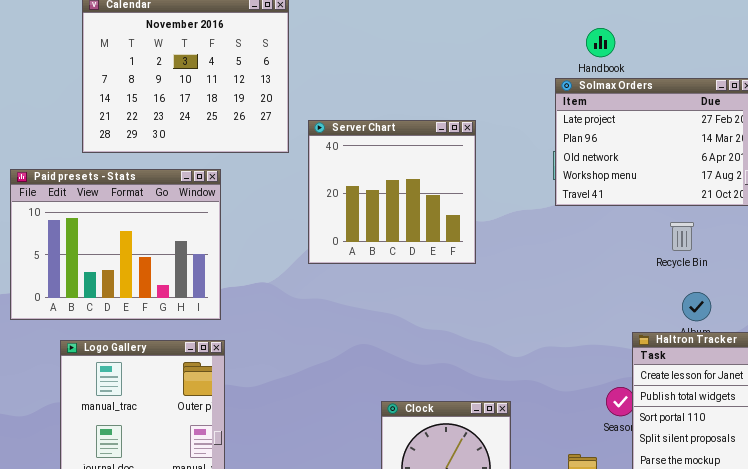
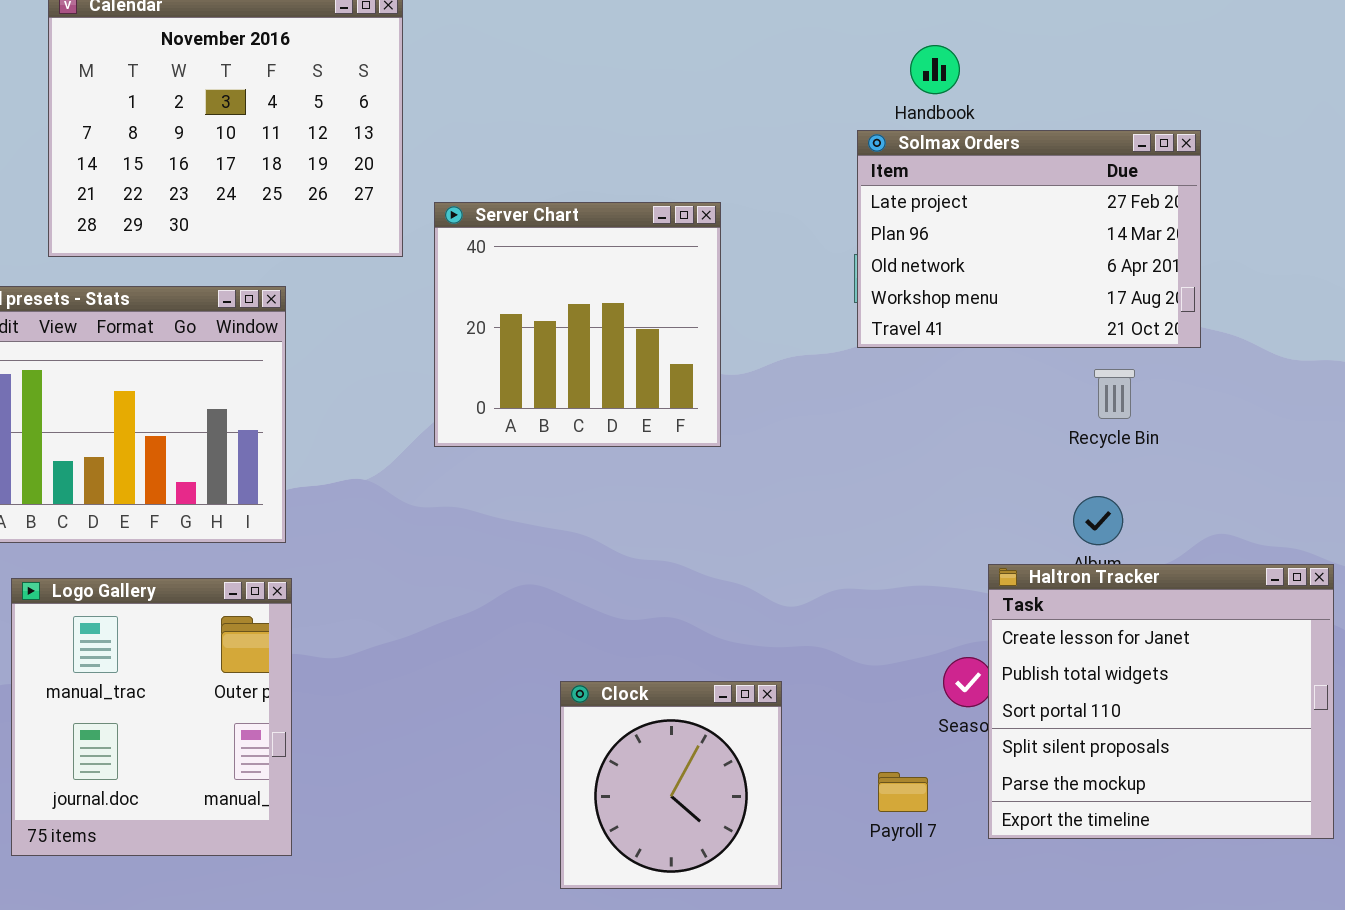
Recycle Bin: [670,222,694,251] -> [1094,369,1135,419], moved

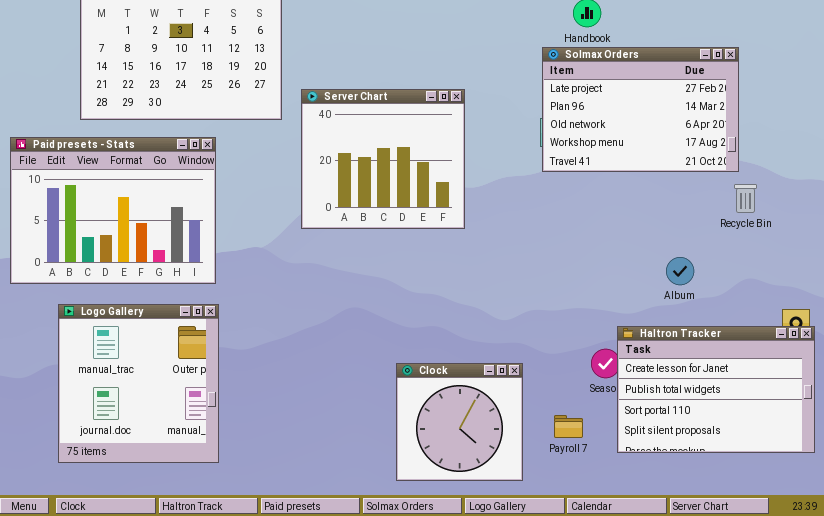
Recycle Bin: [1094,369,1135,419] -> [734,184,757,213], moved
Haltron Tracker: [988,564,1334,839] -> [617,326,815,453], resized
Clock: [560,681,782,889] -> [396,363,523,481], moved

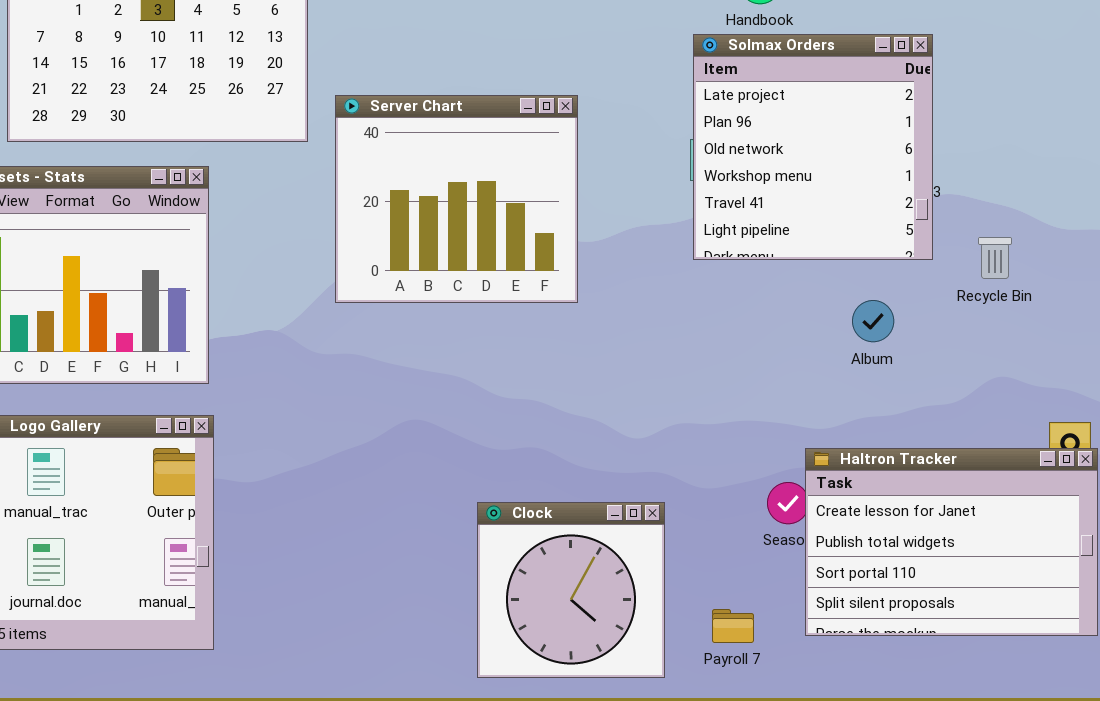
Solmax Orders: [542,47,739,172] -> [693,34,933,260], resized
Album: [666,257,694,285] -> [852,300,894,342], moved
Payroll 7: [554,415,583,438] -> [712,609,754,643], moved

